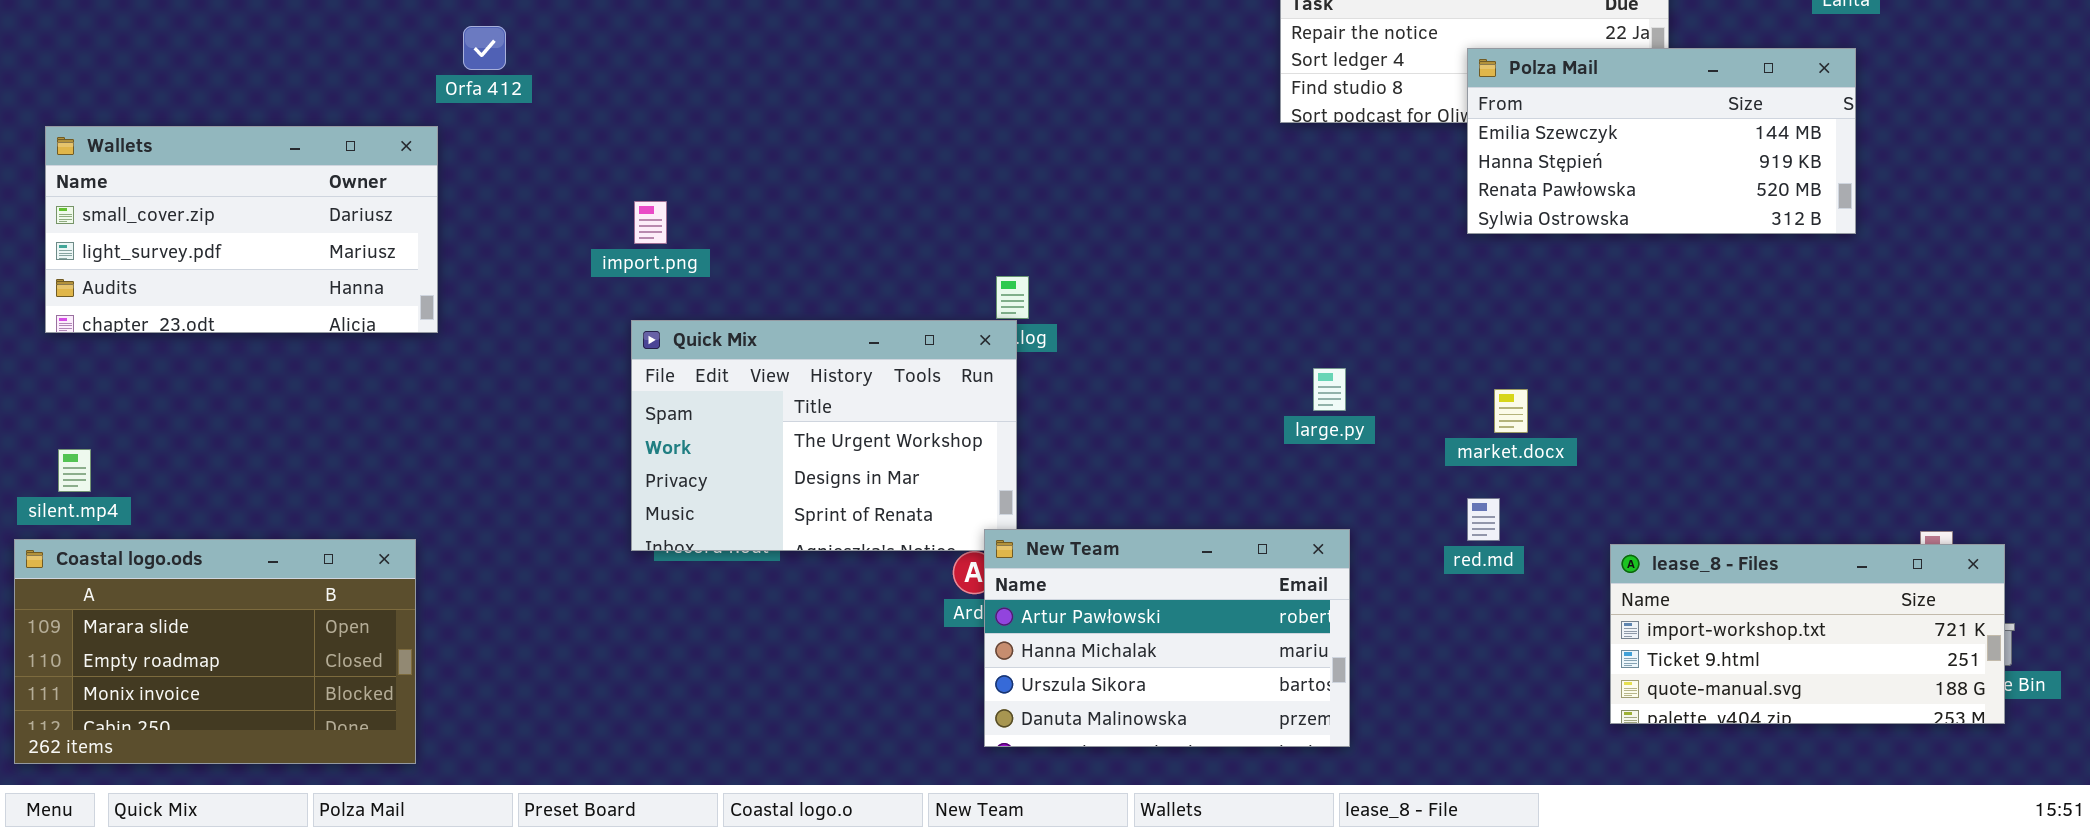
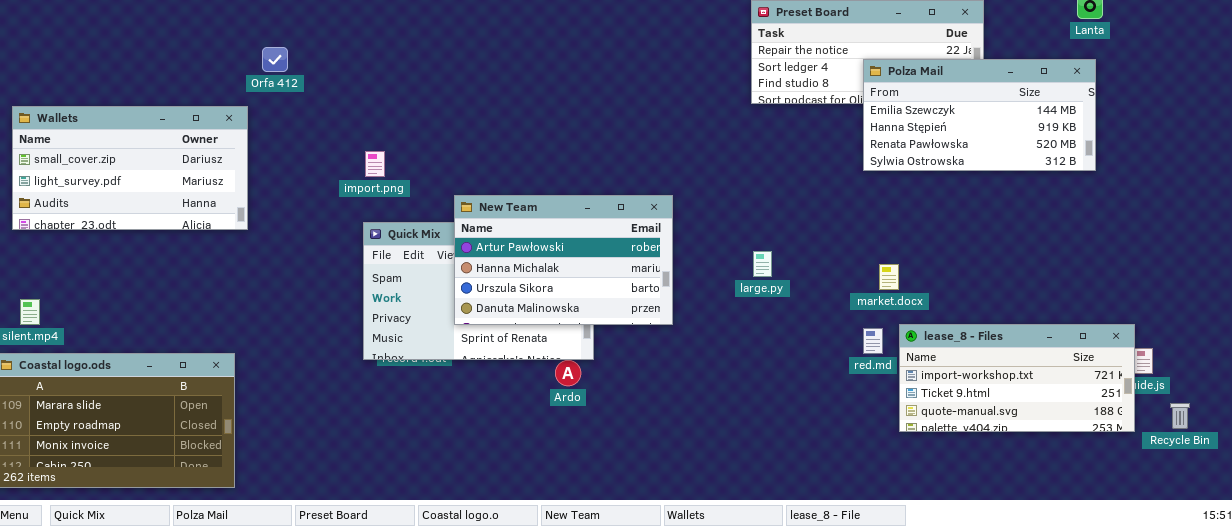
large.py: [1313,368,1346,411] -> [753,251,772,277], moved
New Team: [984,529,1350,747] -> [454,195,673,325], moved
lease_8 - Files: [1610,544,2005,724] -> [899,324,1135,432], moved

